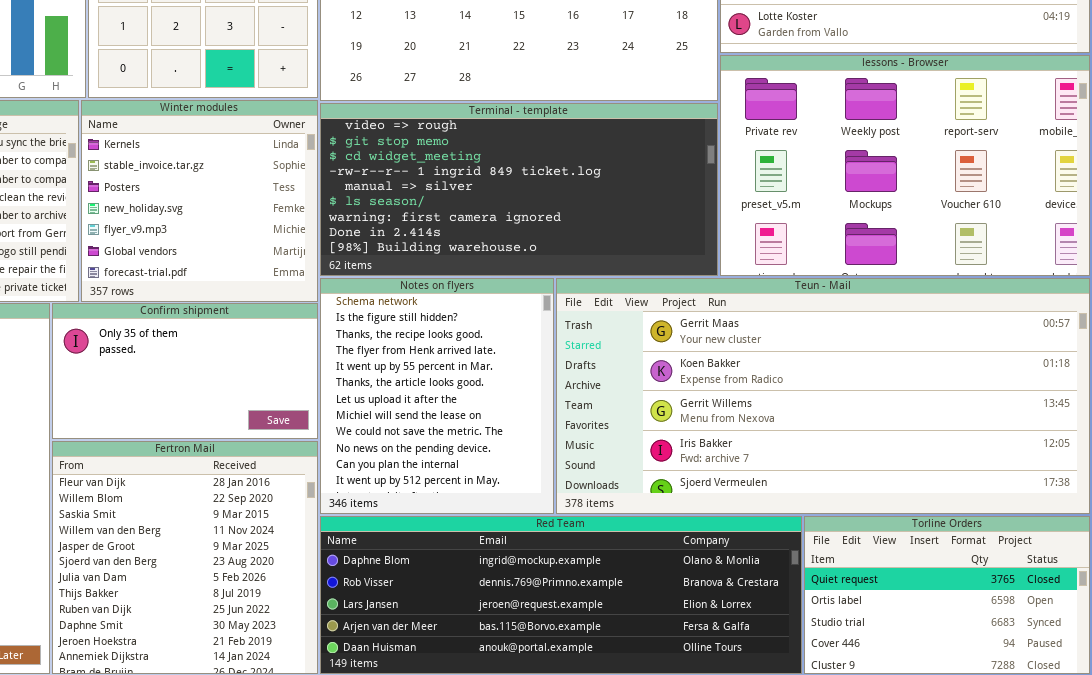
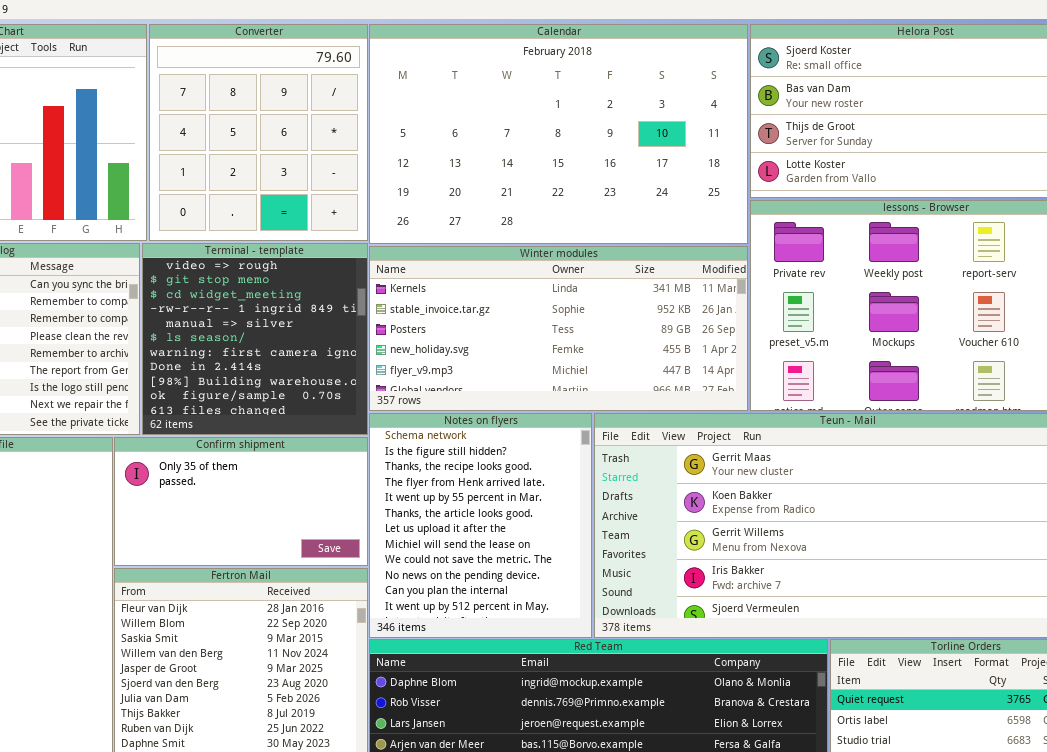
Winter modules: [81,100,318,302] -> [369,246,748,411], moved, resized
Terminal - template: [320,103,718,276] -> [142,243,368,435], moved, resized

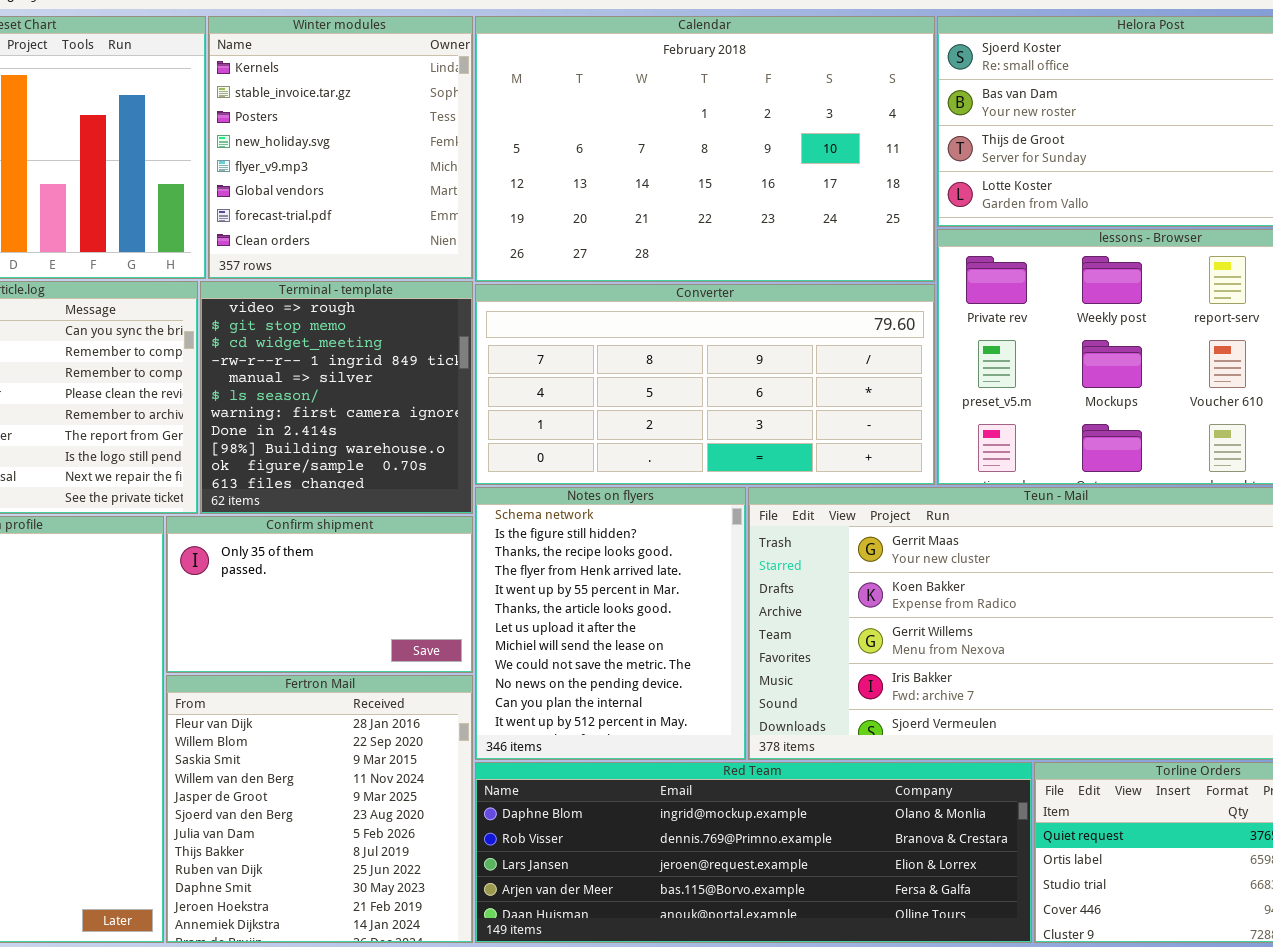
Converter: [149,24,368,241] -> [475,284,935,485], moved, resized
Winter modules: [369,246,748,411] -> [208,16,473,279], moved, resized

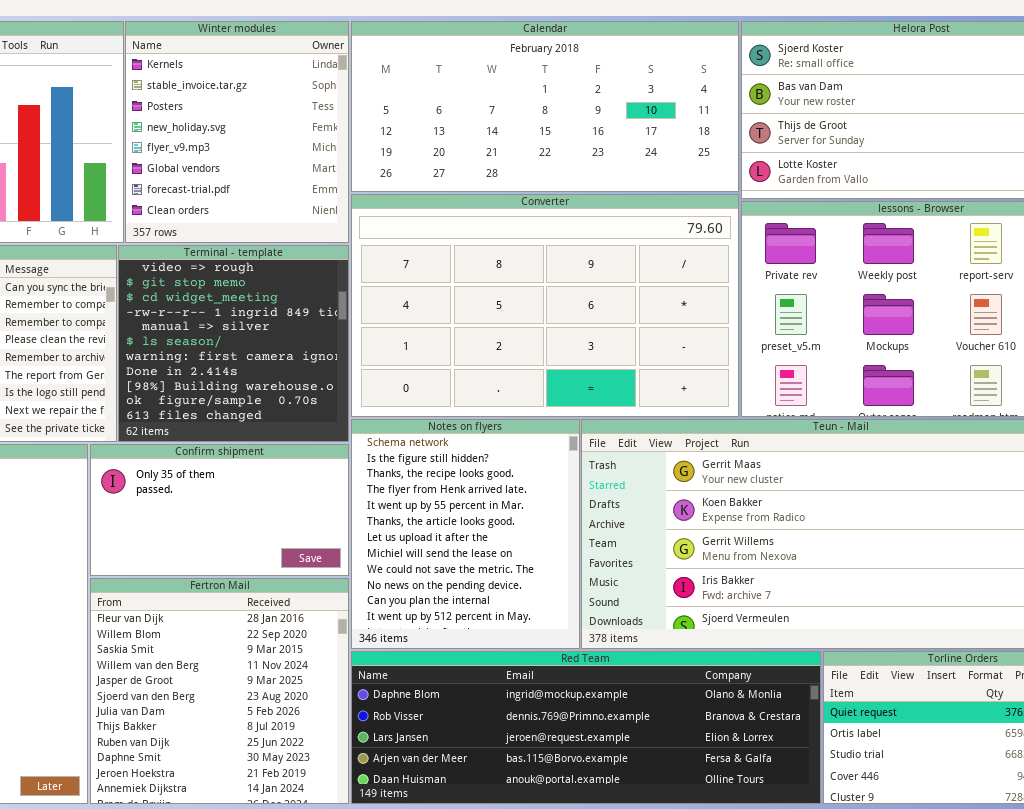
Calendar: [475,16,935,282] -> [351,21,739,192], resized
Converter: [475,284,935,485] -> [351,194,739,417], resized

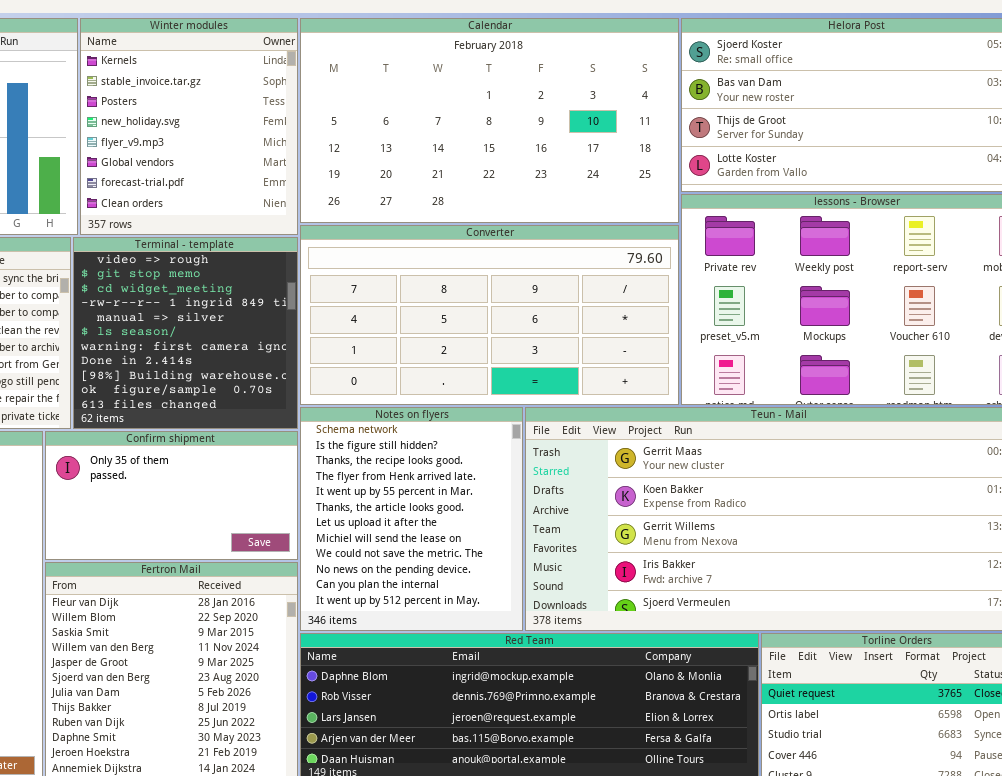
Calendar: [351,21,739,192] -> [300,18,679,223], resized
Converter: [351,194,739,417] -> [300,225,679,405], resized

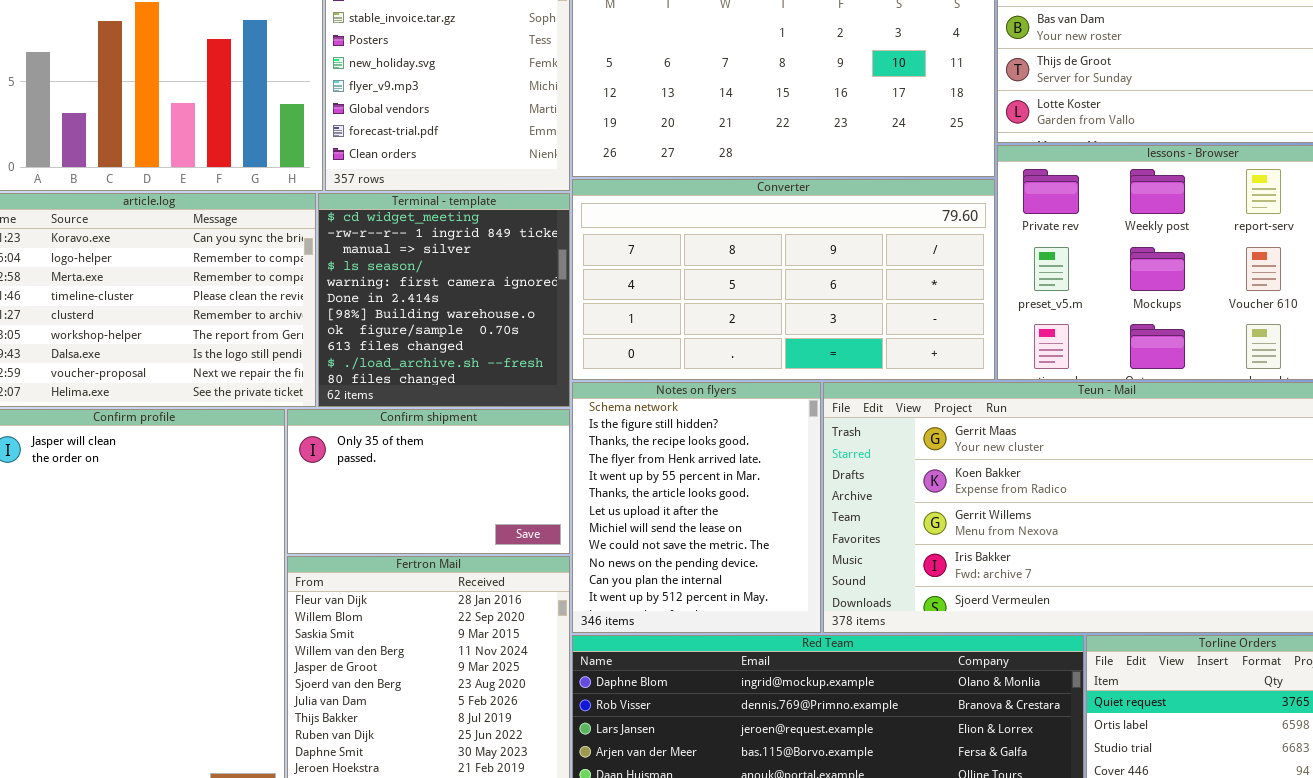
Terminal - template: [73,237,298,429] -> [318,193,570,407], scrolled down 2 rows

